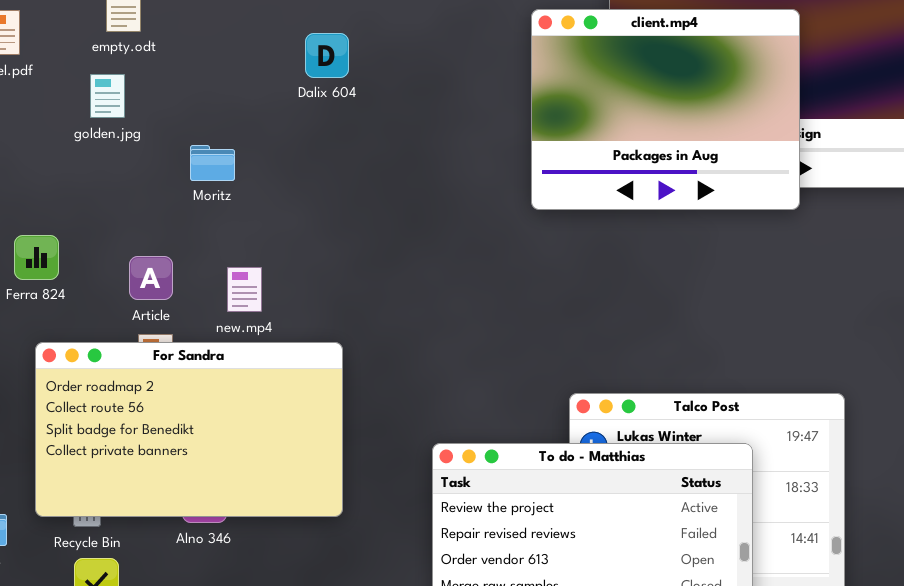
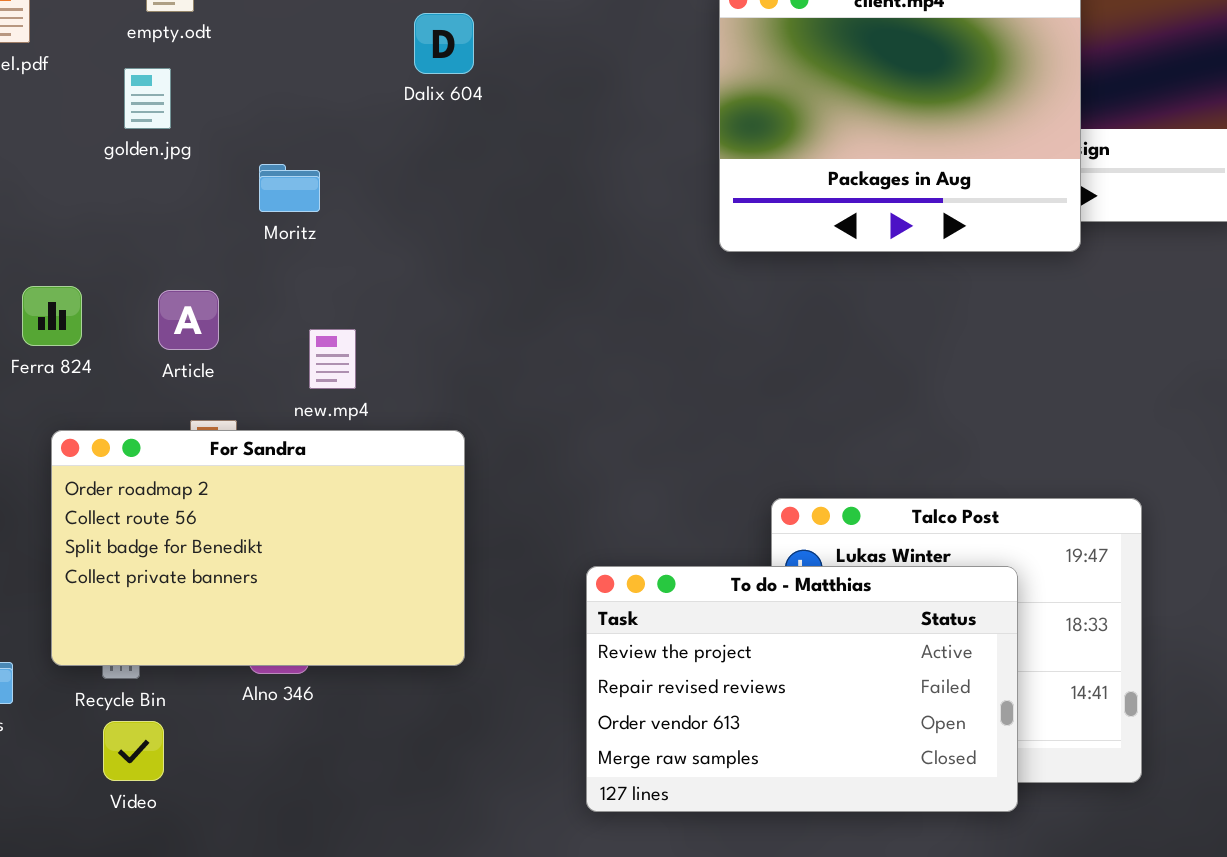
Article: [129,256,173,300] -> [158,290,219,350], moved

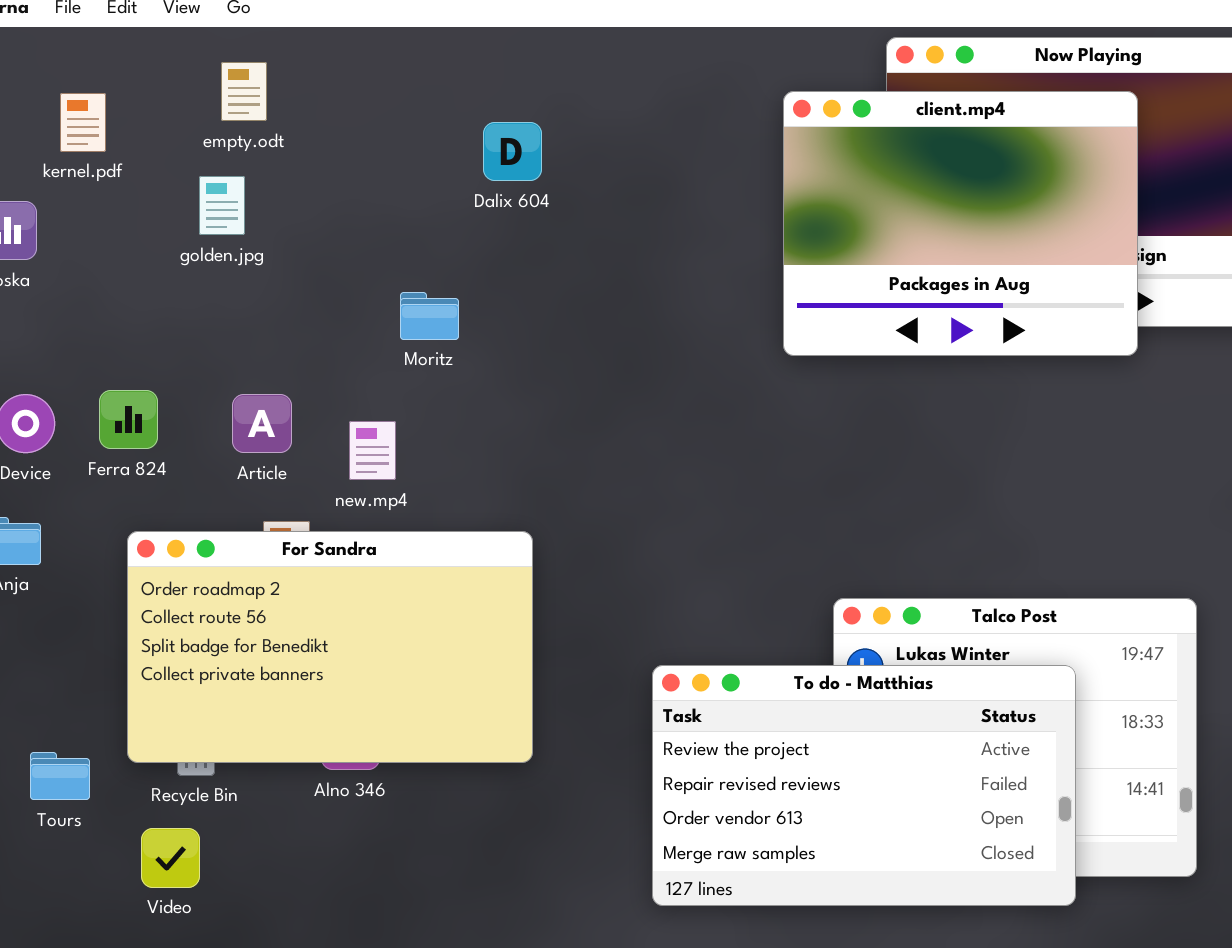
Moritz: [259,164,320,212] -> [400,292,459,340], moved
new.mp4: [309,329,356,389] -> [349,421,396,480], moved
Video: [103,721,164,781] -> [141,828,200,888], moved

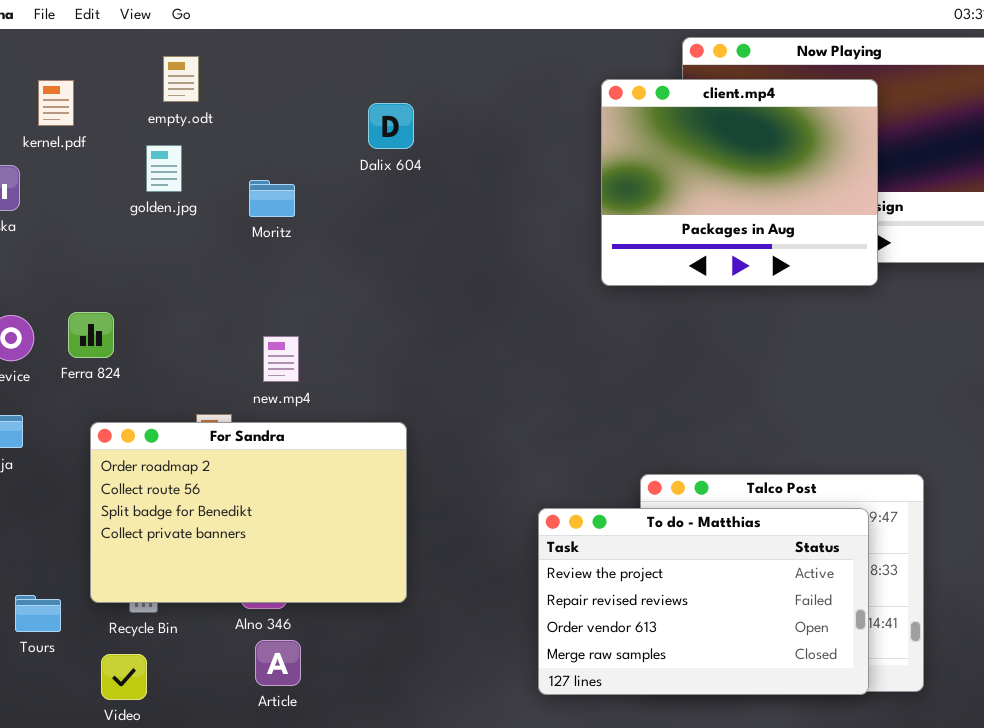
Moritz: [400,292,459,340] -> [249,180,295,217], moved
Article: [232,394,292,453] -> [255,640,301,686], moved
To do - Matthias: [652,665,1076,906] -> [538,508,869,695], moved

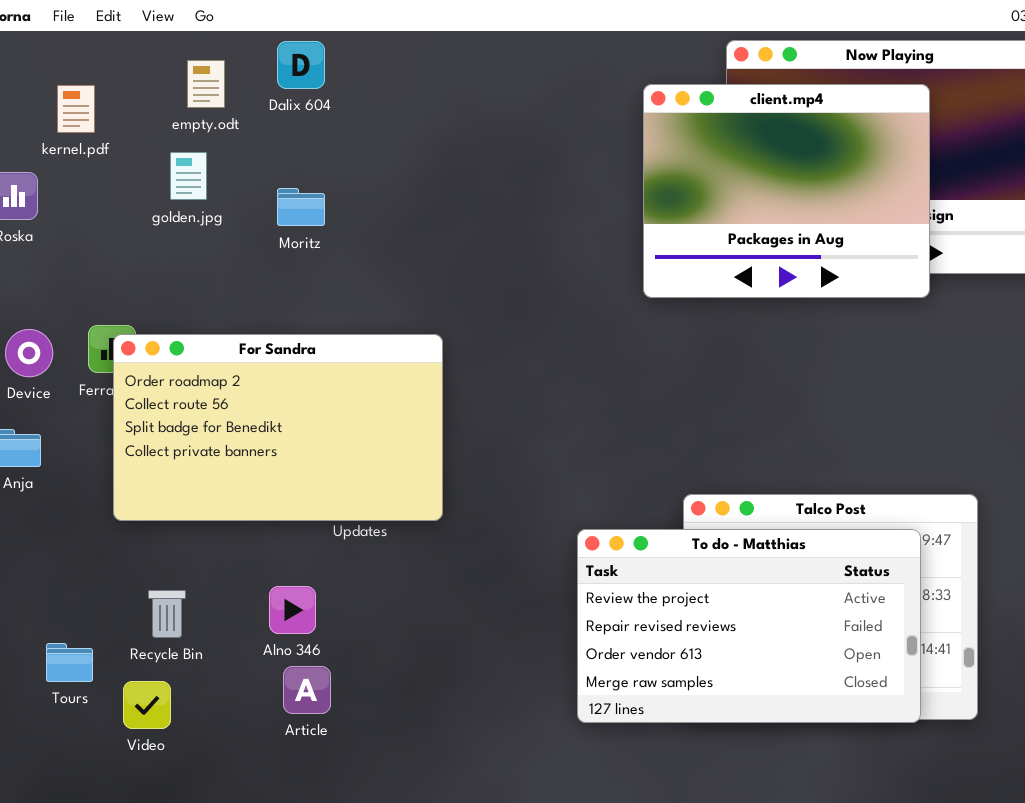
Dalix 604: [368,103,414,149] -> [277,41,325,89], moved
For Sandra: [90,422,407,603] -> [113,334,443,521], moved
Tours: [15,595,61,632] -> [46,643,93,682], moved

